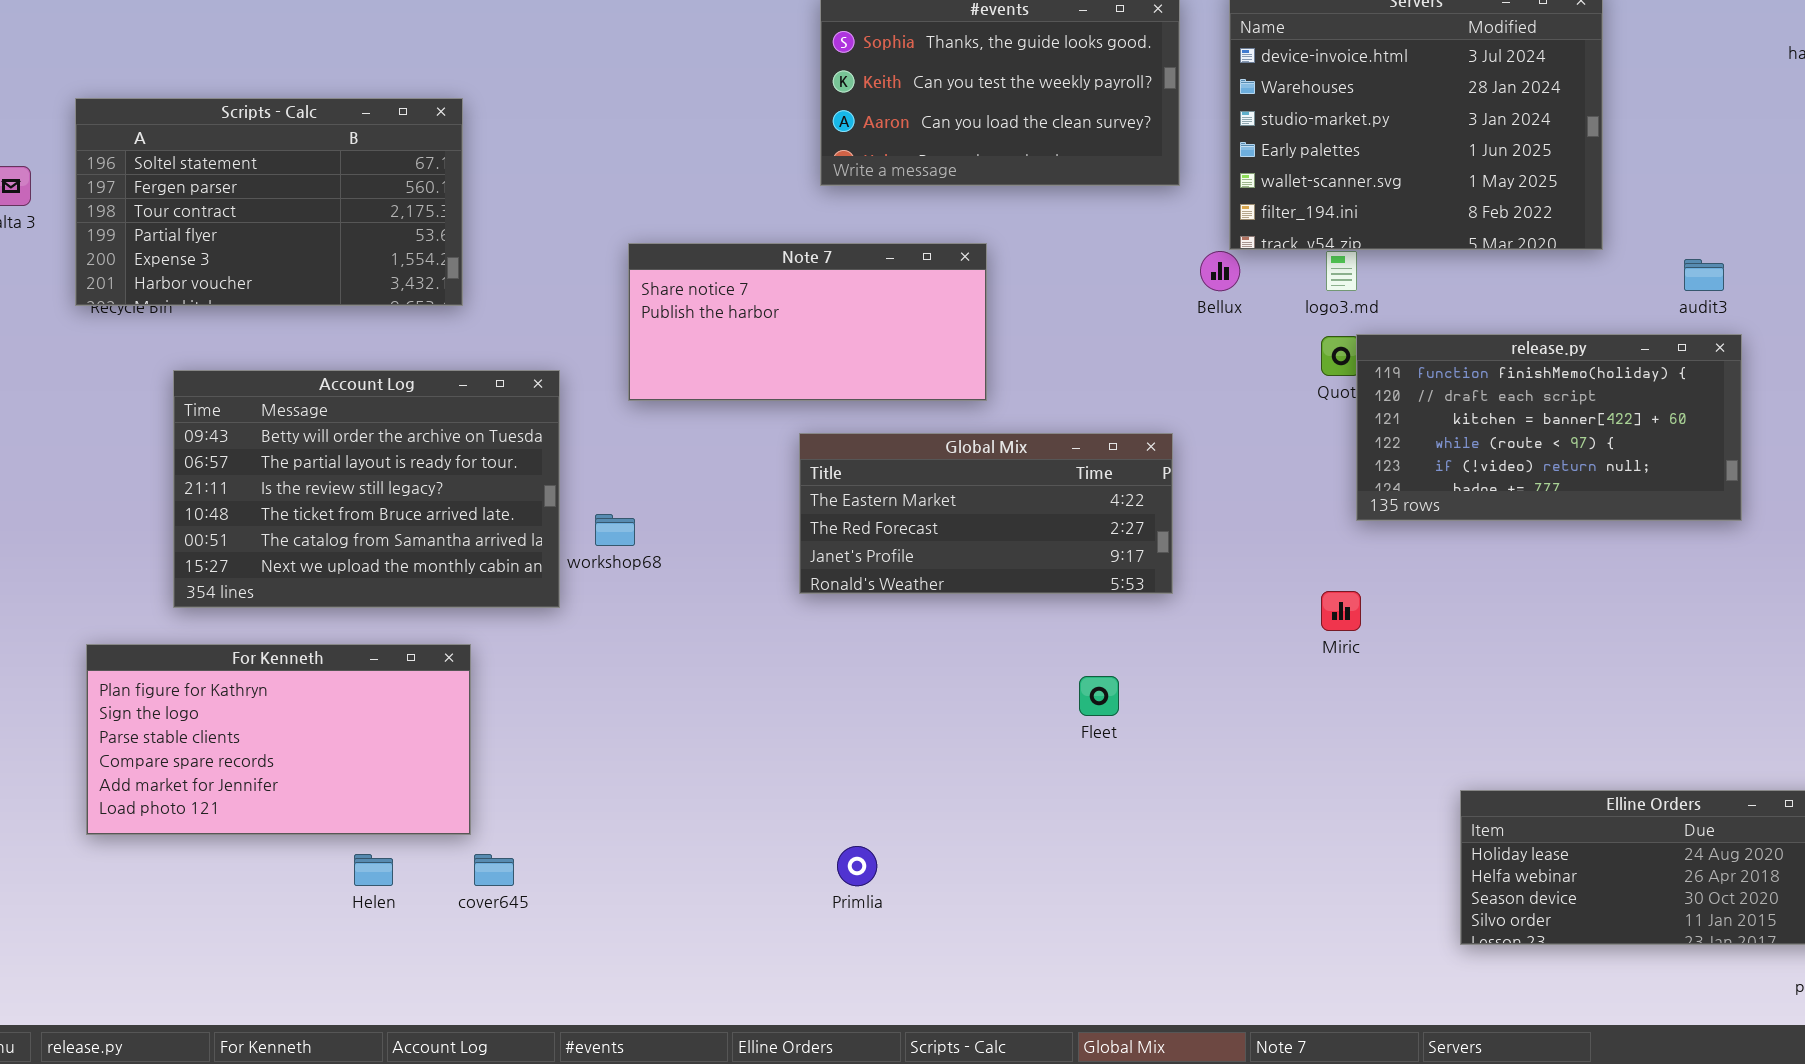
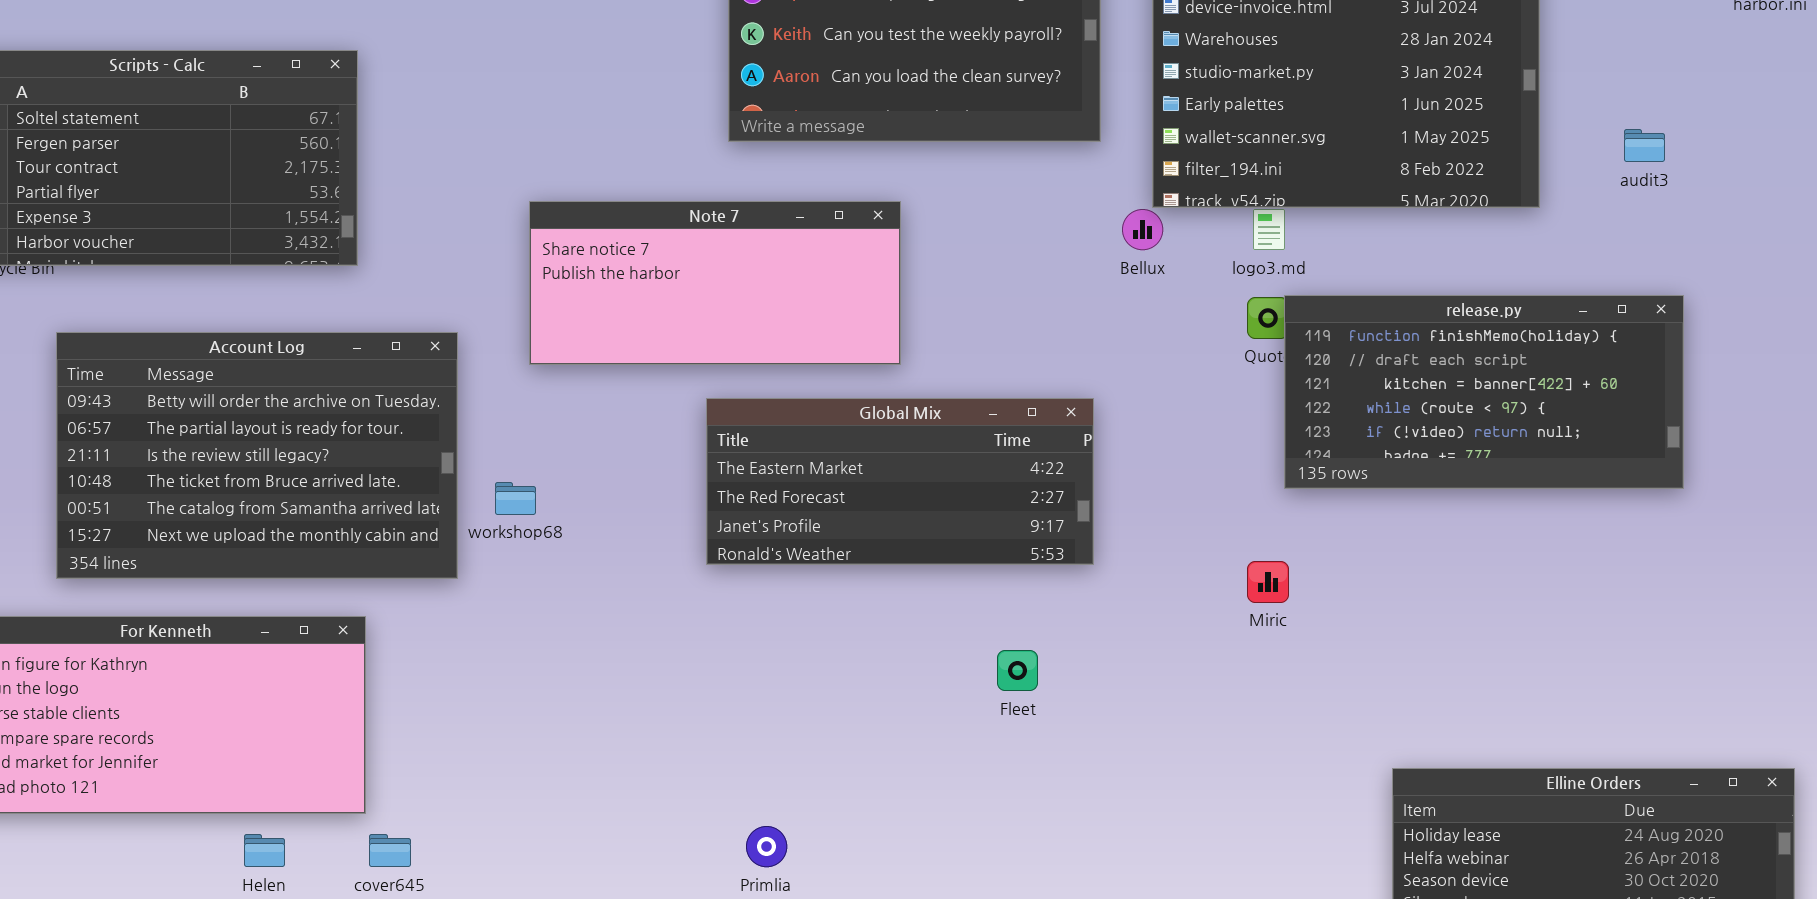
audit3: [1684,259,1724,291] -> [1624,129,1665,162], moved

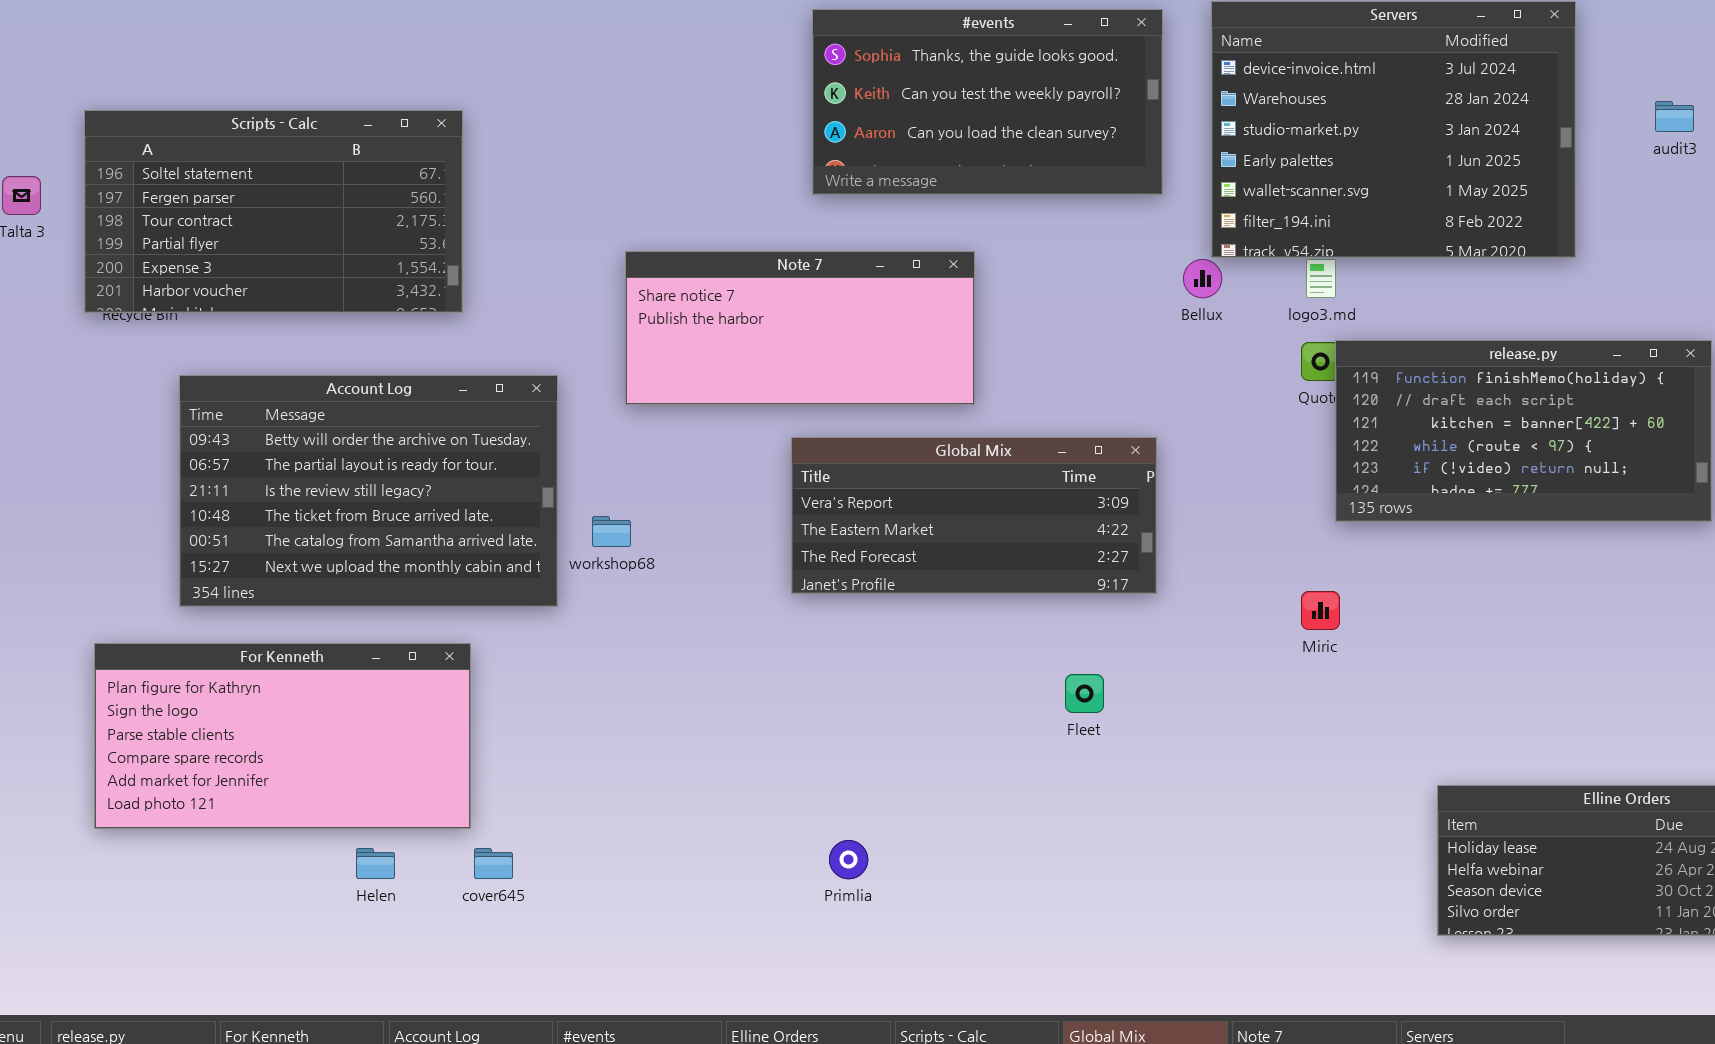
audit3: [1624,129,1665,162] -> [1655,101,1694,132], moved
Global Mix: [706,398,1094,565] -> [791,437,1157,594], scrolled up 1 row

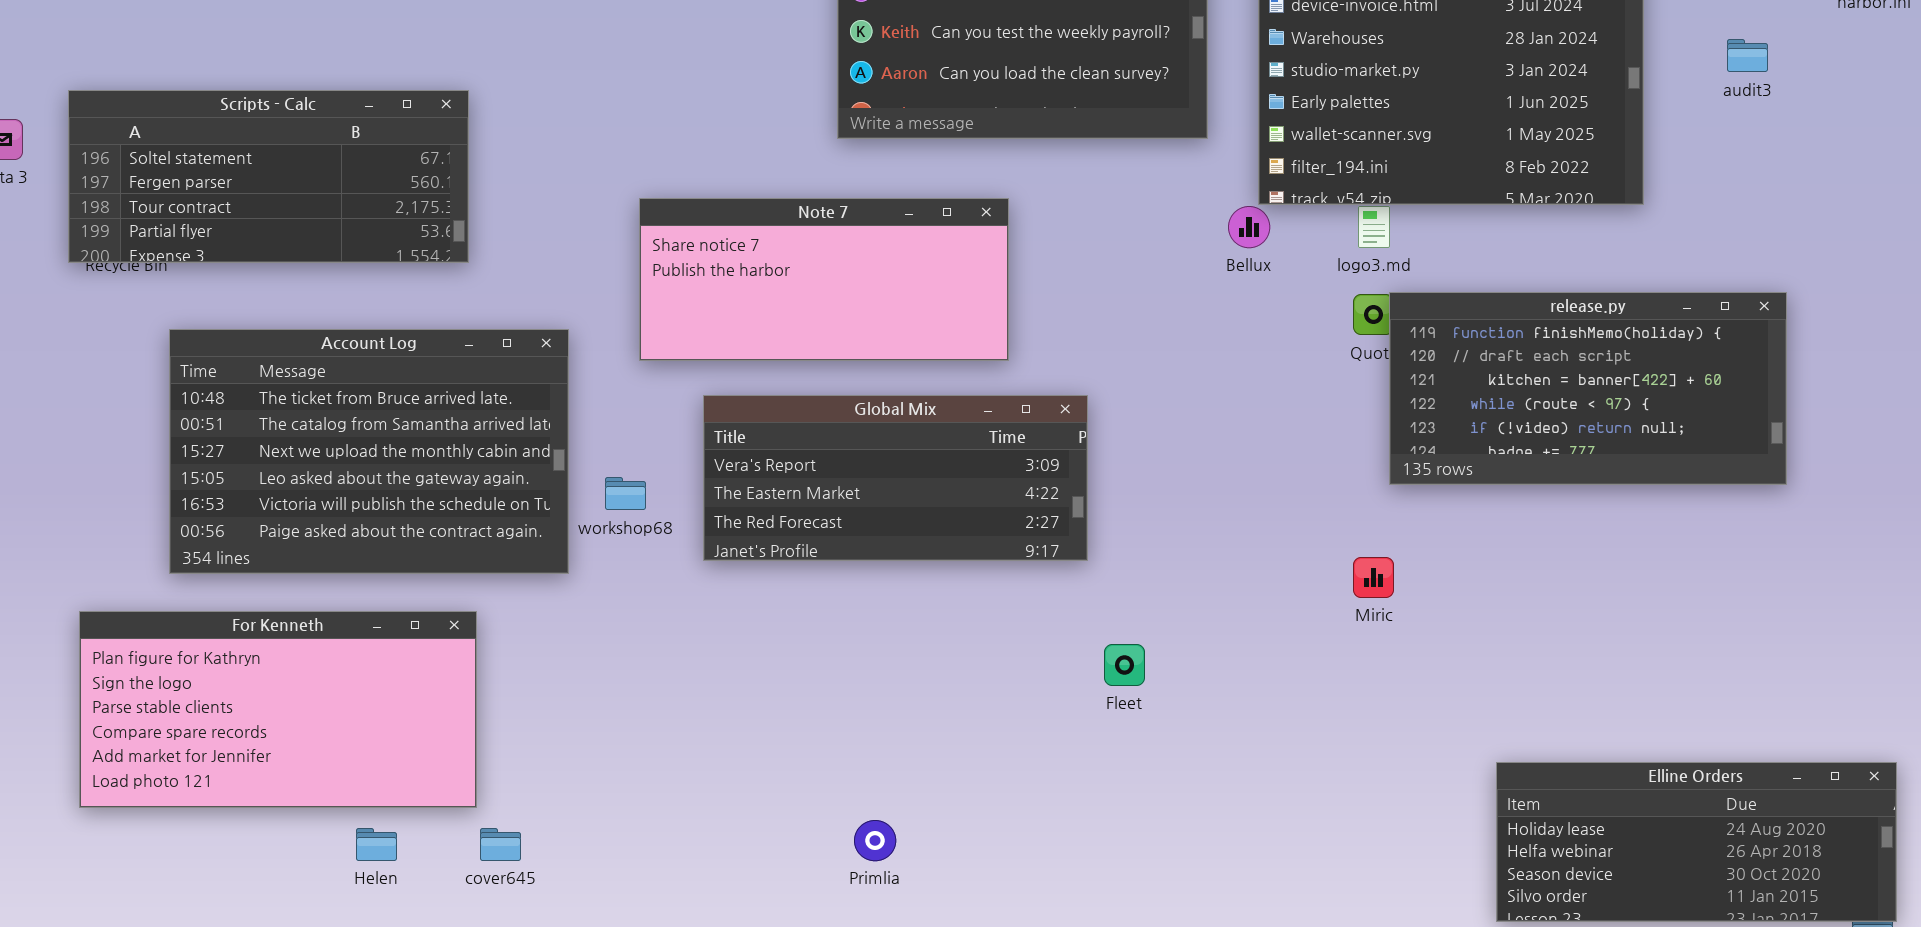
Scripts - Calc: [84,110,463,313] -> [68,90,469,263], resized
Account Log: [179,375,558,607] -> [169,329,569,574], scrolled down 3 rows
Global Mix: [791,437,1157,594] -> [703,395,1088,561], moved

